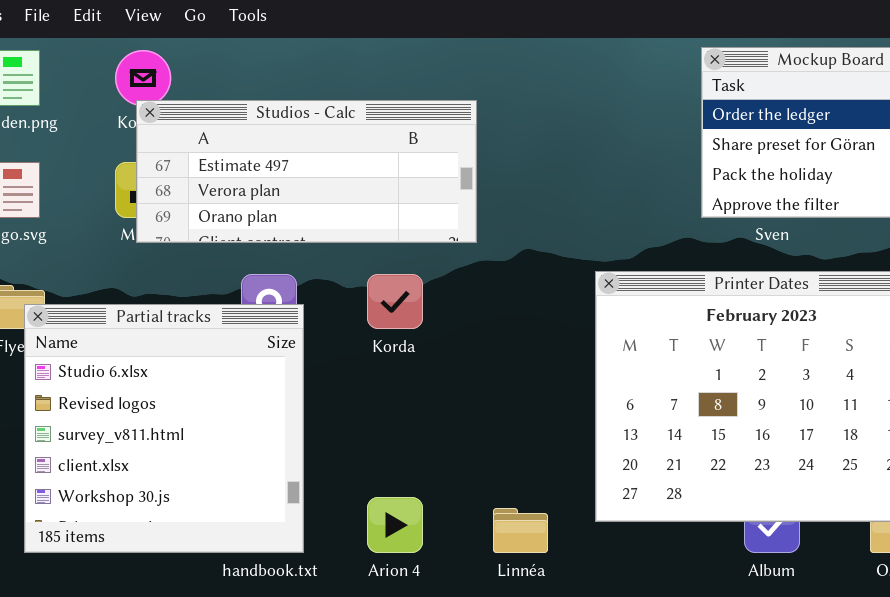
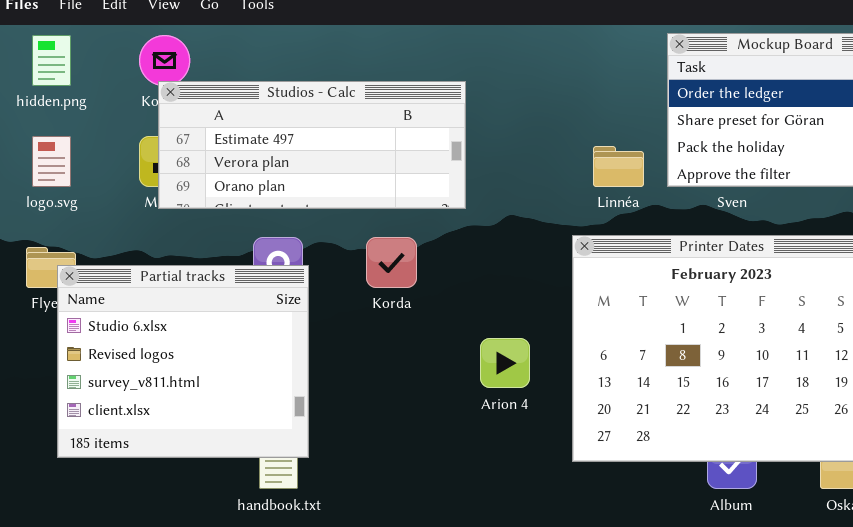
Partial tracks: [24,304,304,553] -> [57,265,309,458], resized
Arion 4: [367,497,423,553] -> [480,338,530,388], moved
Linnéa: [493,508,548,553] -> [593,146,644,187], moved

